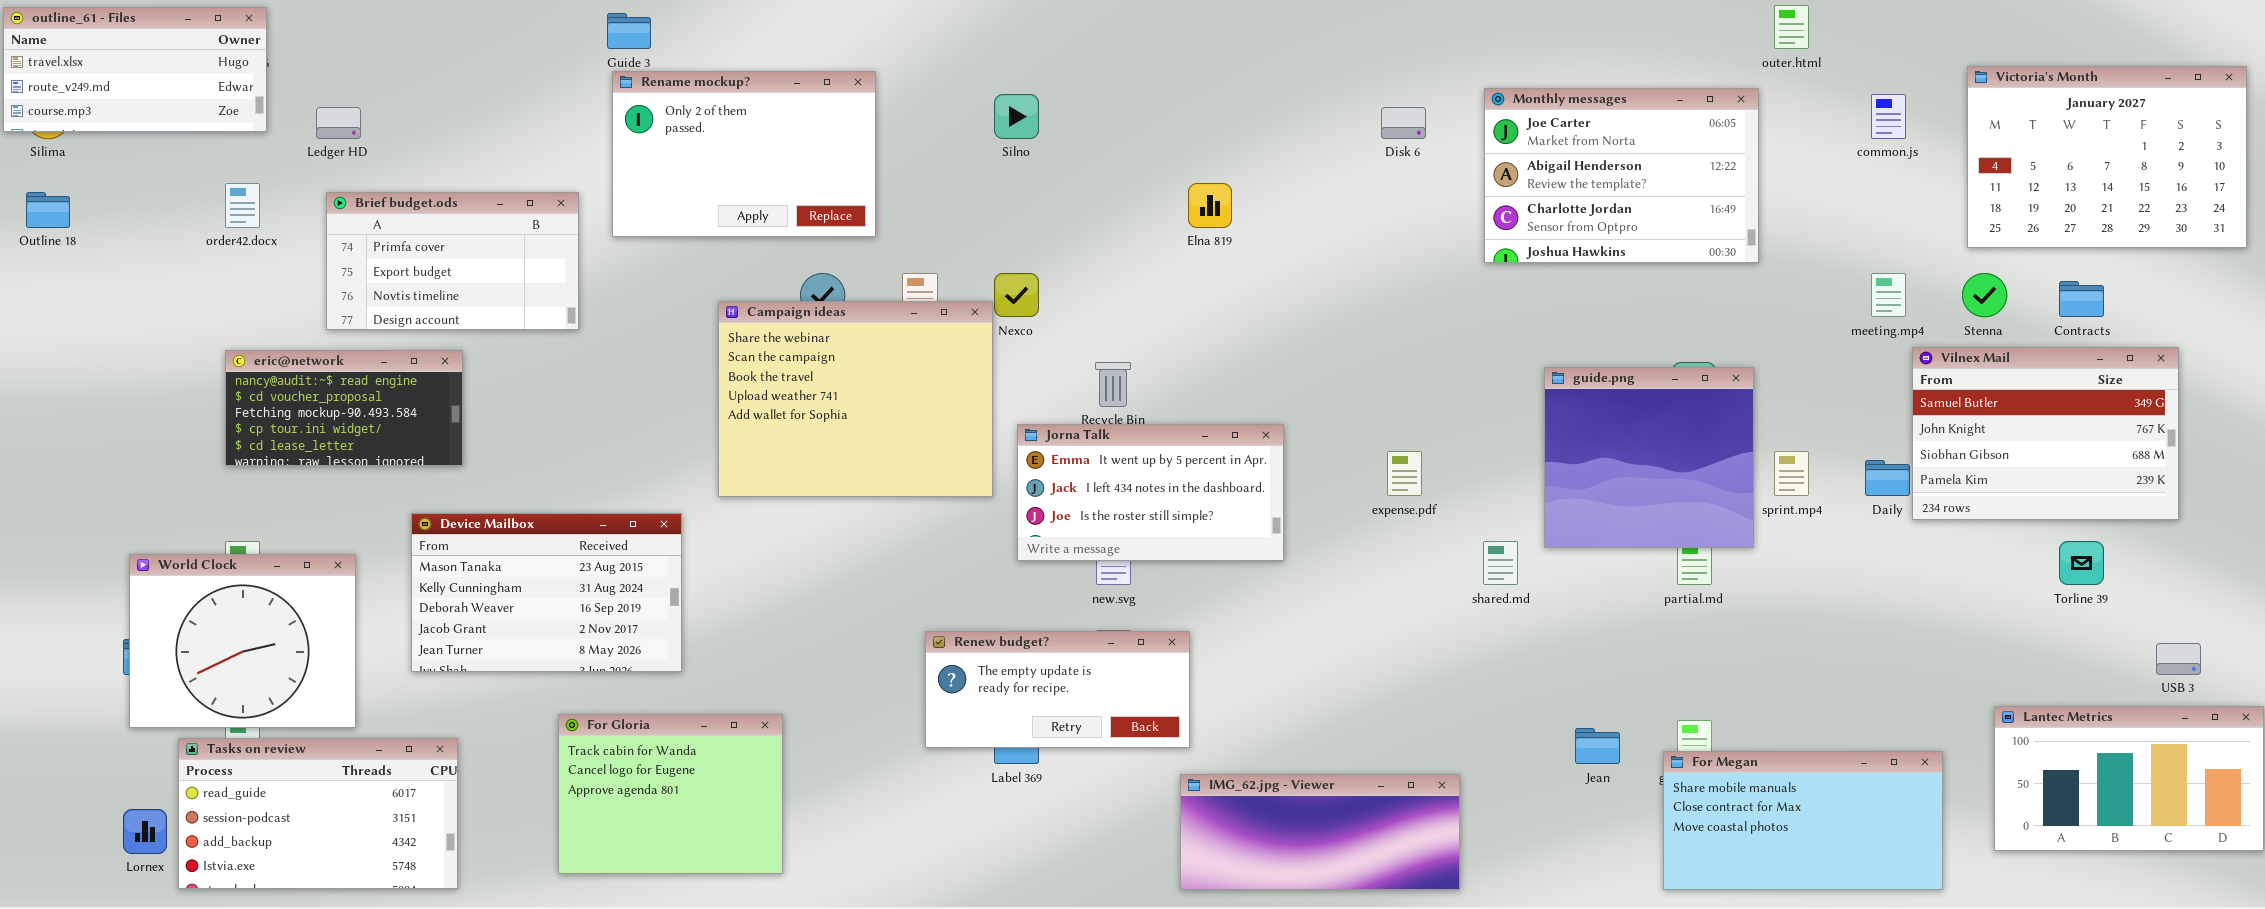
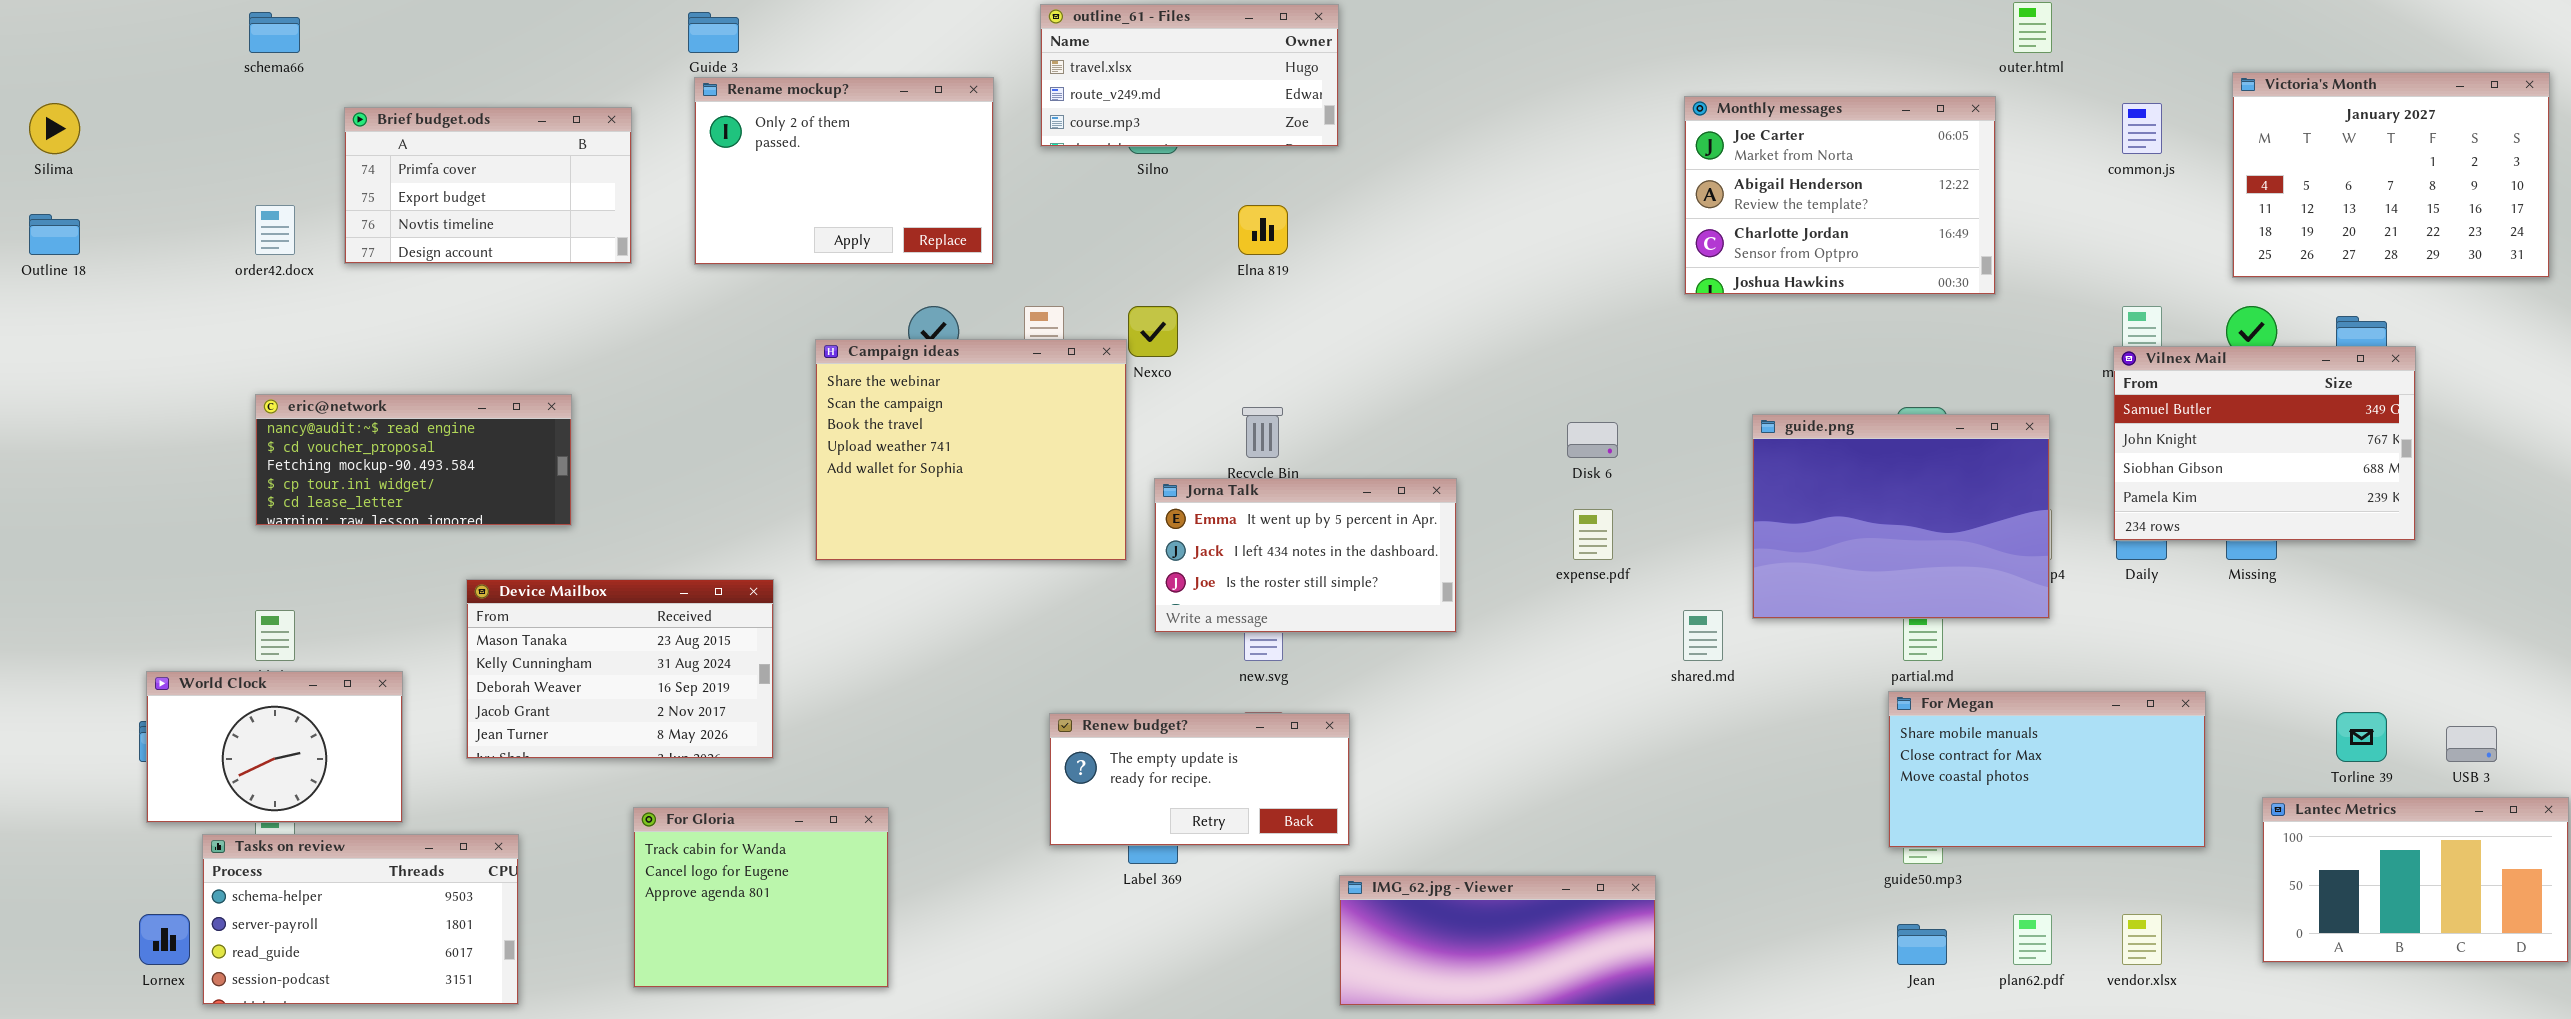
outline_61 - Files: [3,7,267,132] -> [1040,4,1339,147], moved
Disk 6: [1381,107,1426,139] -> [1567,422,1618,458], moved
Elna 819: [1188,183,1232,228] -> [1238,205,1288,255], moved
Brief budget.ods: [326,192,579,330] -> [344,107,632,264], moved
Vilnex Mail: [1912,347,2179,520] -> [2113,346,2416,541], moved
eric@network: [225,350,463,466] -> [255,394,572,526], resized
guide.png: [1544,367,1754,548] -> [1752,414,2050,619], resized
Torline 39: [2059,541,2104,585] -> [2336,712,2387,762], moved
World Clock: [129,554,356,728] -> [146,671,403,823], resized
Jean: [1575,728,1620,764] -> [1897,924,1947,965], moved
Tasks on review: [178,738,458,889] -> [202,834,519,1005], scrolled up 2 rows
For Megan: [1663,751,1943,890] -> [1888,691,2206,848], moved

